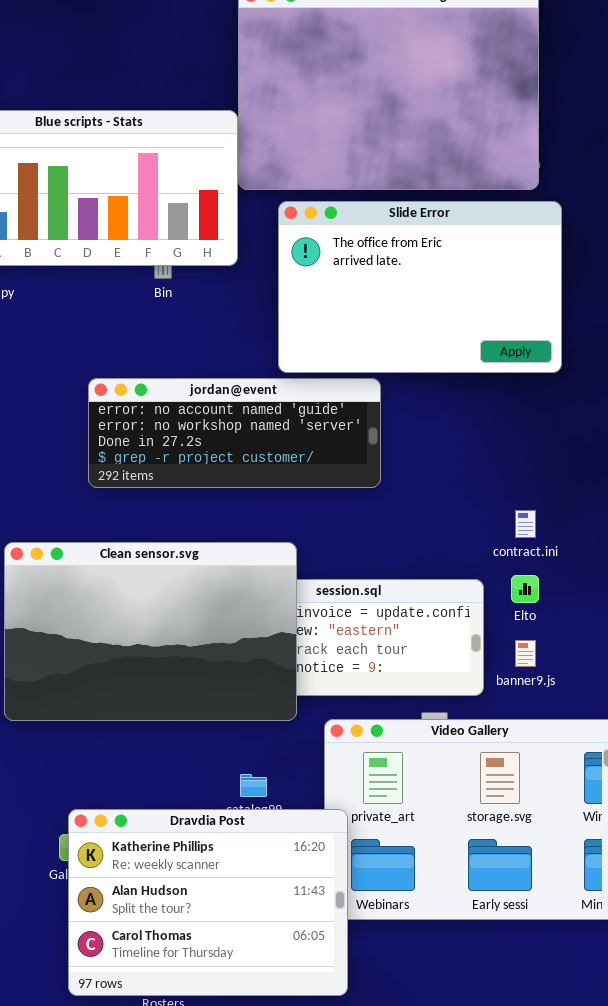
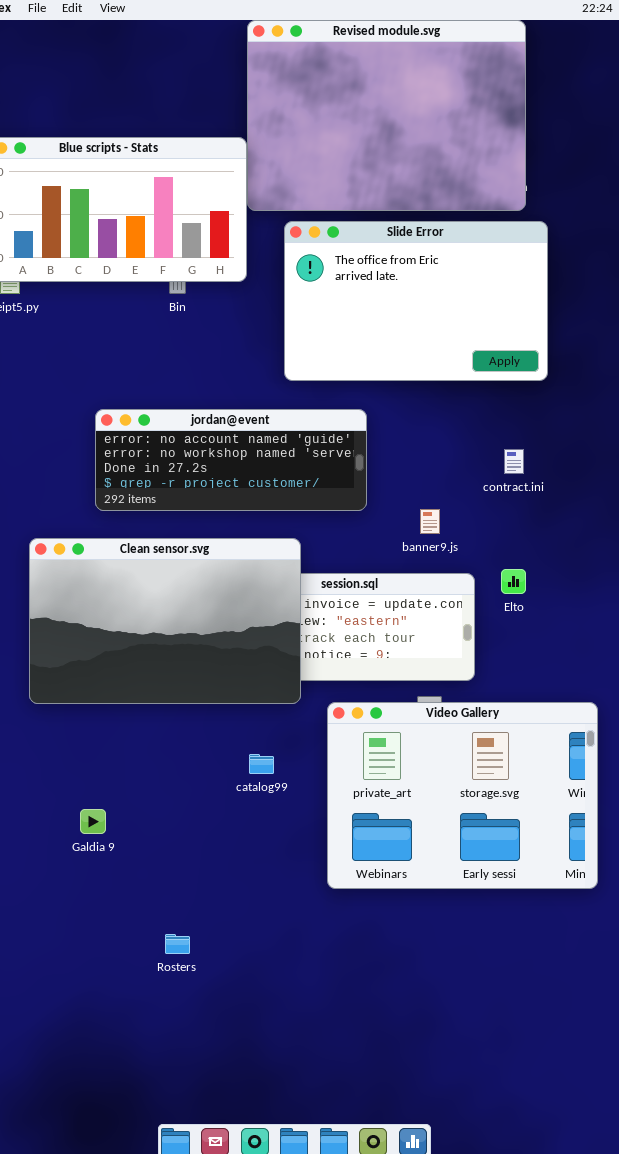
jordan@event: [88,378,381,488] -> [95,409,367,511], moved
contract.ini: [515,510,536,538] -> [504,449,524,474], moved
banner9.js: [515,640,536,667] -> [420,509,440,534], moved
Dravdia Post: [68,809,348,996] -> none, closed

